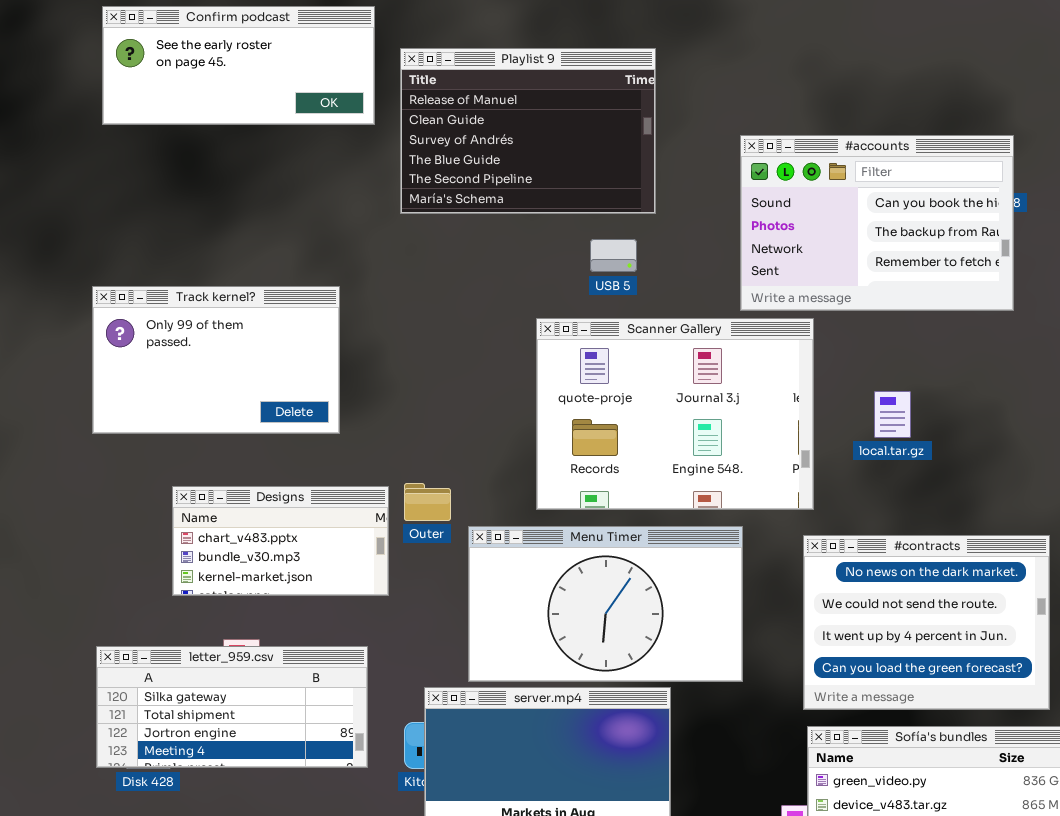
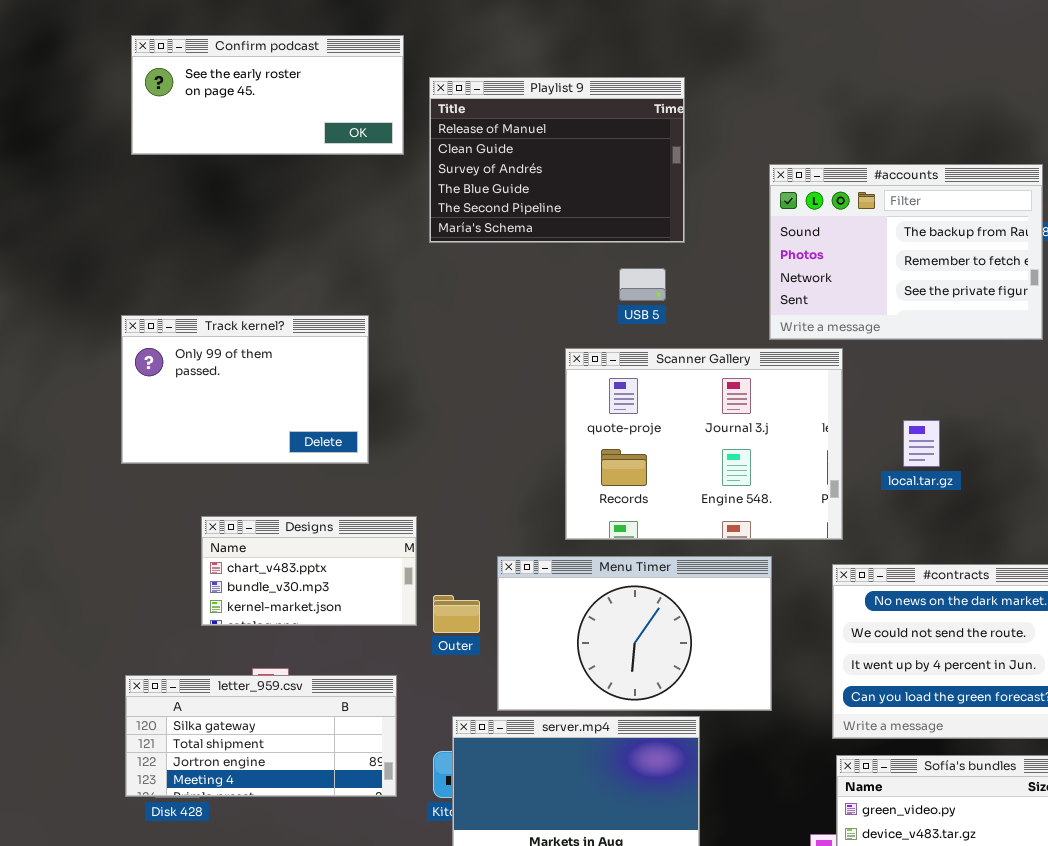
#accounts: [740,135,1014,311] -> [769,164,1043,340], scrolled down 1 row
Outer: [404,483,451,521] -> [433,595,480,633], moved

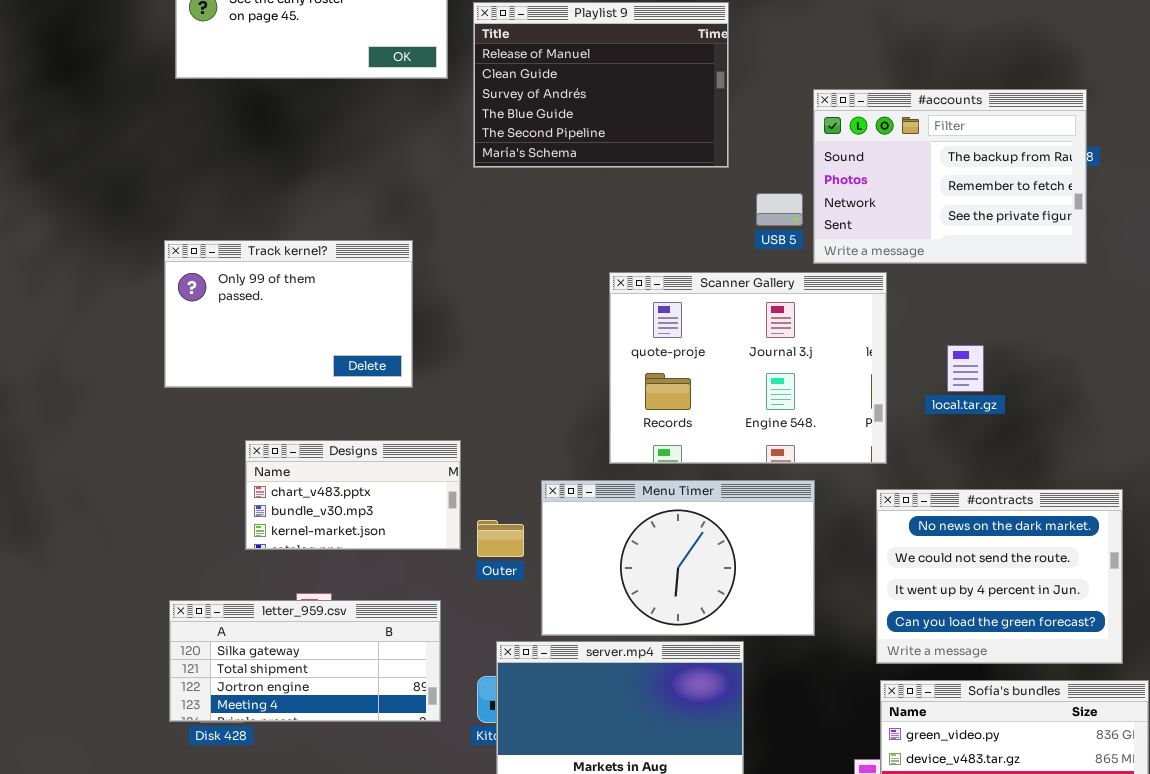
USB 5: [619,268,666,301] -> [756,193,803,226], moved

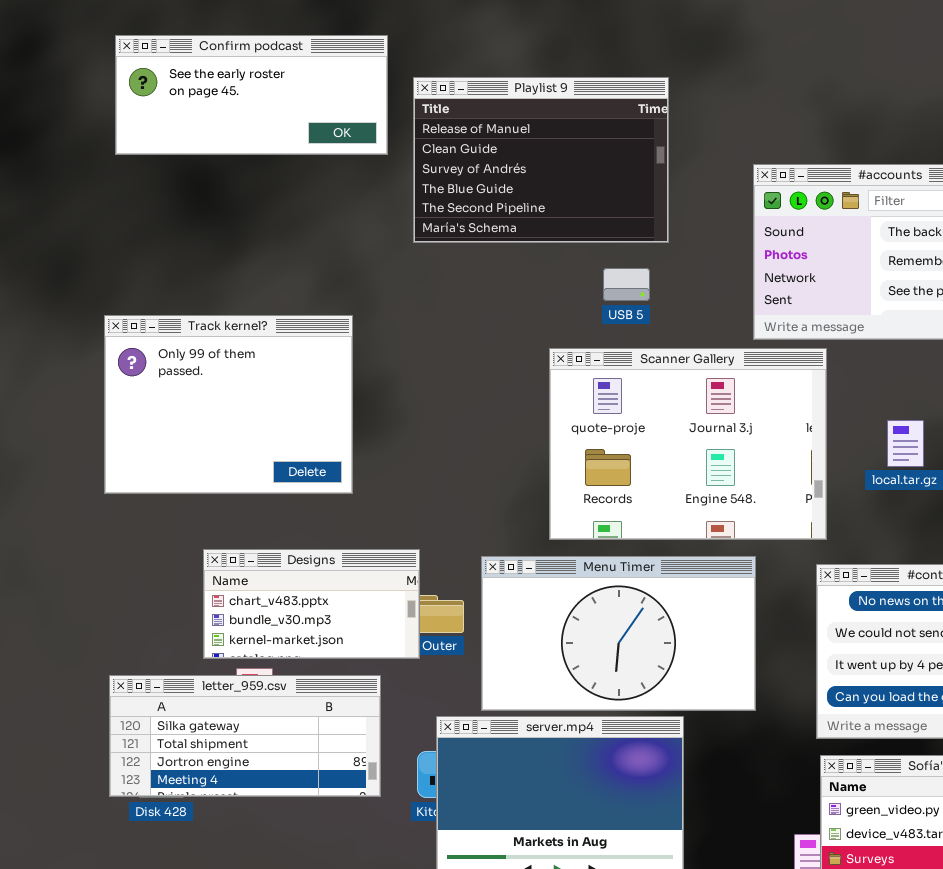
USB 5: [756,193,803,226] -> [603,268,650,301], moved
Track kernel?: [164,240,413,388] -> [104,315,353,494], resized
Designs: [245,440,461,550] -> [203,549,420,659], moved

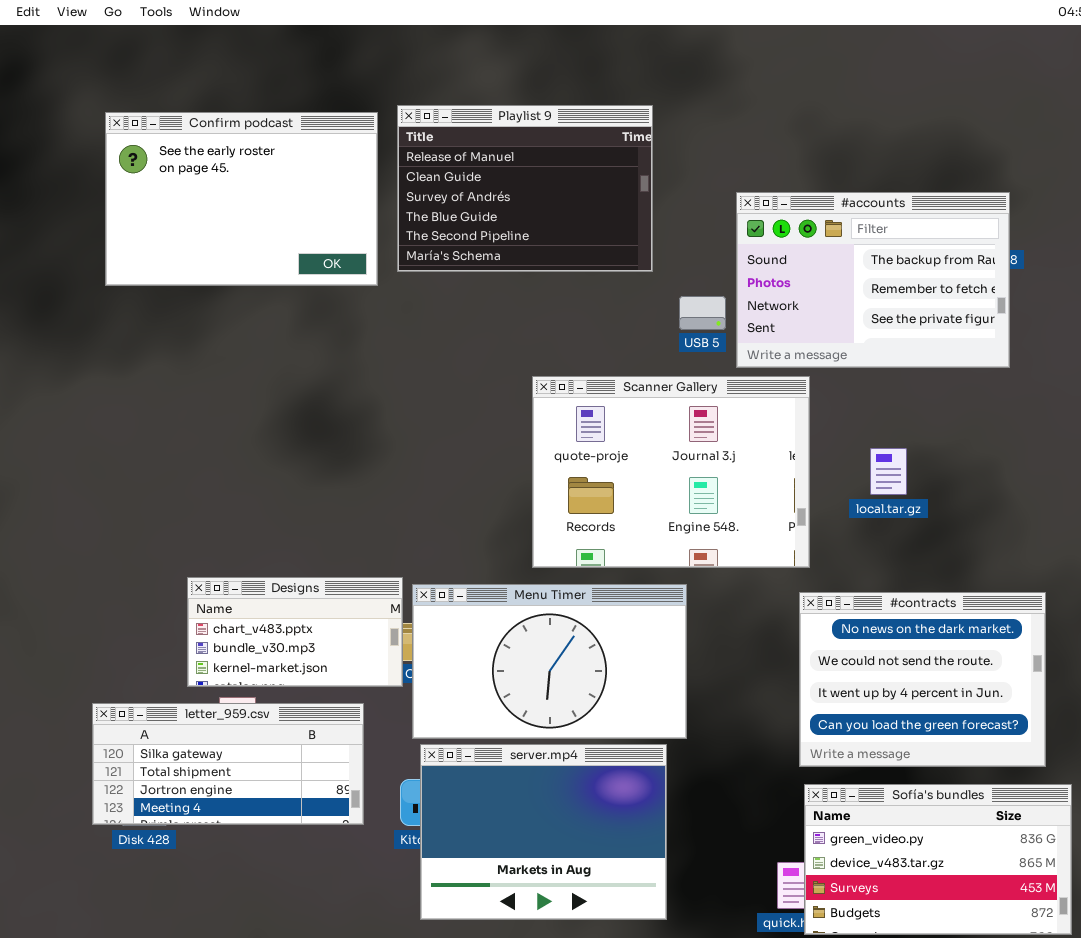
Confirm podcast: [115,35,388,155] -> [105,112,378,286], moved, resized
USB 5: [603,268,650,301] -> [679,296,726,330], moved
Track kernel?: [104,315,353,494] -> none, closed
Menu Timer: [481,556,756,711] -> [412,584,687,739], moved

